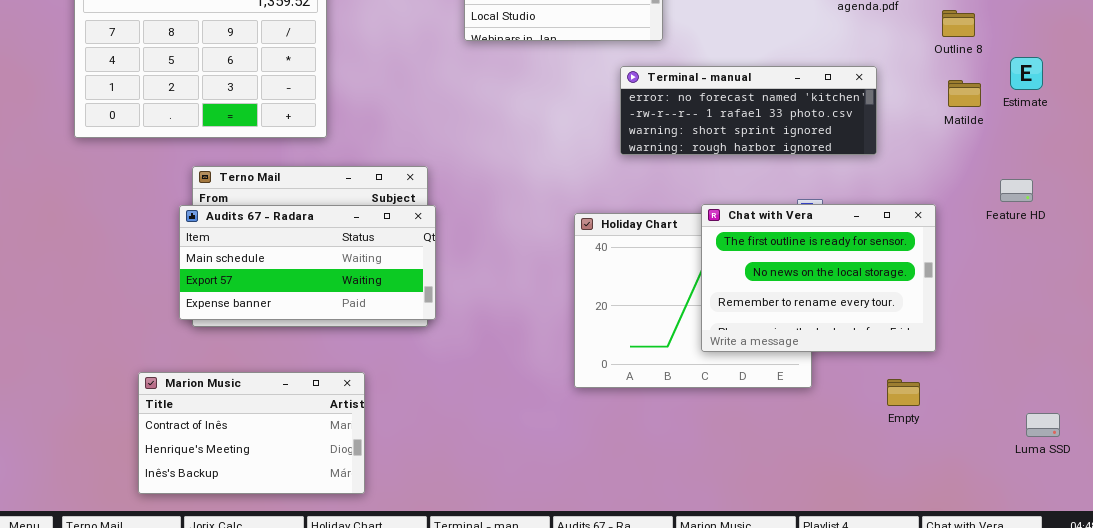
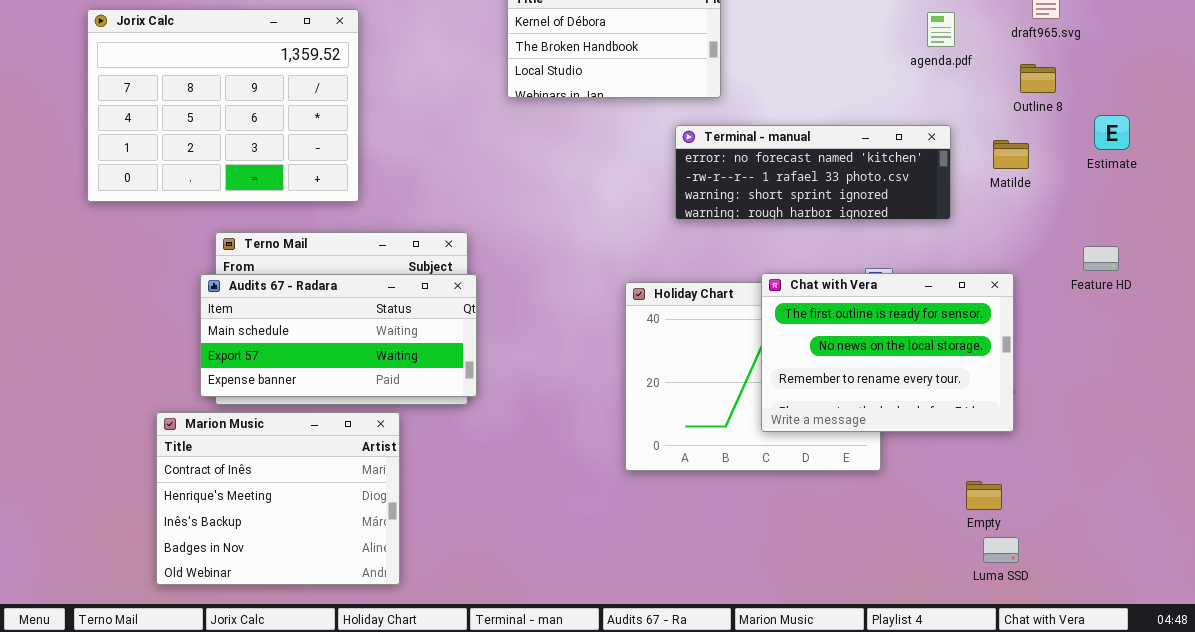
Matilde: [948,80,981,107] -> [993,140,1029,169], moved
Marion Music: [138,372,365,494] -> [156,412,400,585], resized
Empty: [887,379,920,406] -> [966,481,1002,510], moved
Luma SSD: [1026,413,1060,437] -> [983,537,1019,563], moved

